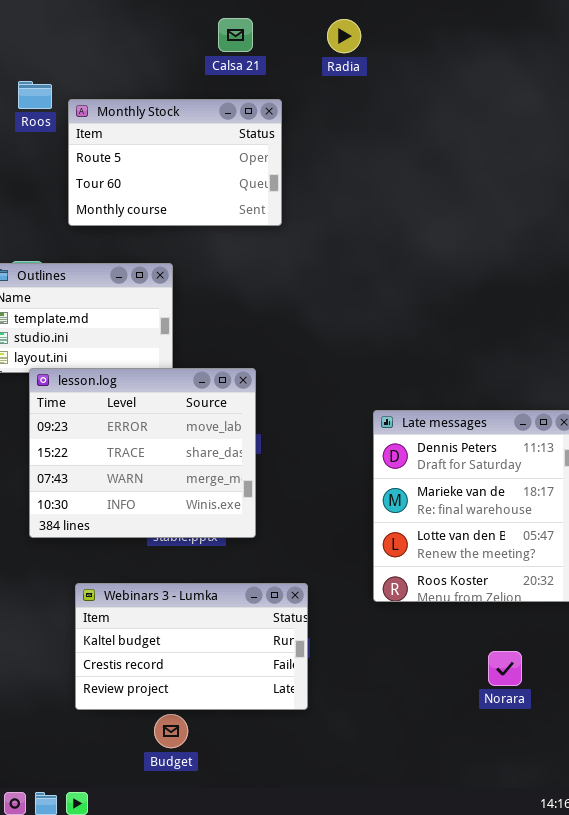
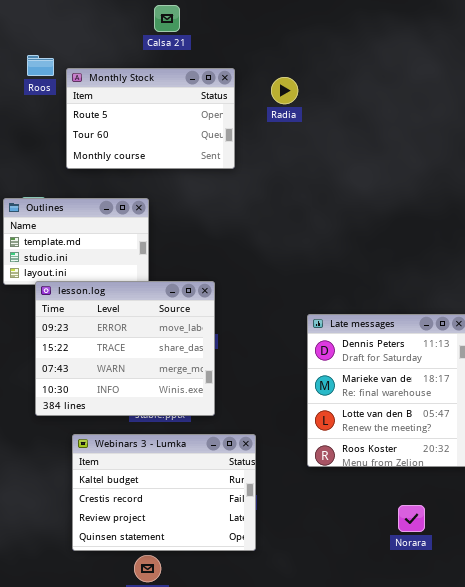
Calsa 21: [218,18,253,52] -> [154,5,180,32], moved
Radia: [327,19,361,53] -> [271,77,298,104], moved
Webinars 3 - Lumka: [75,583,308,710] -> [72,434,256,551], resized

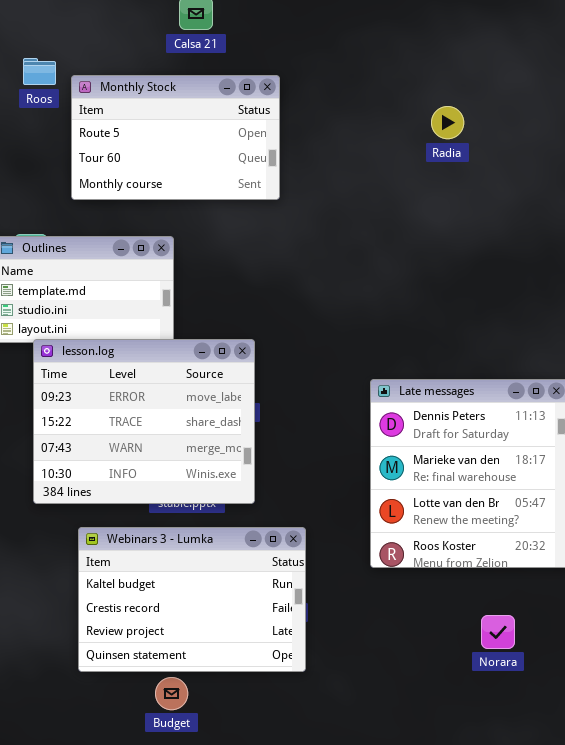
Radia: [271,77,298,104] -> [431,106,464,139], moved

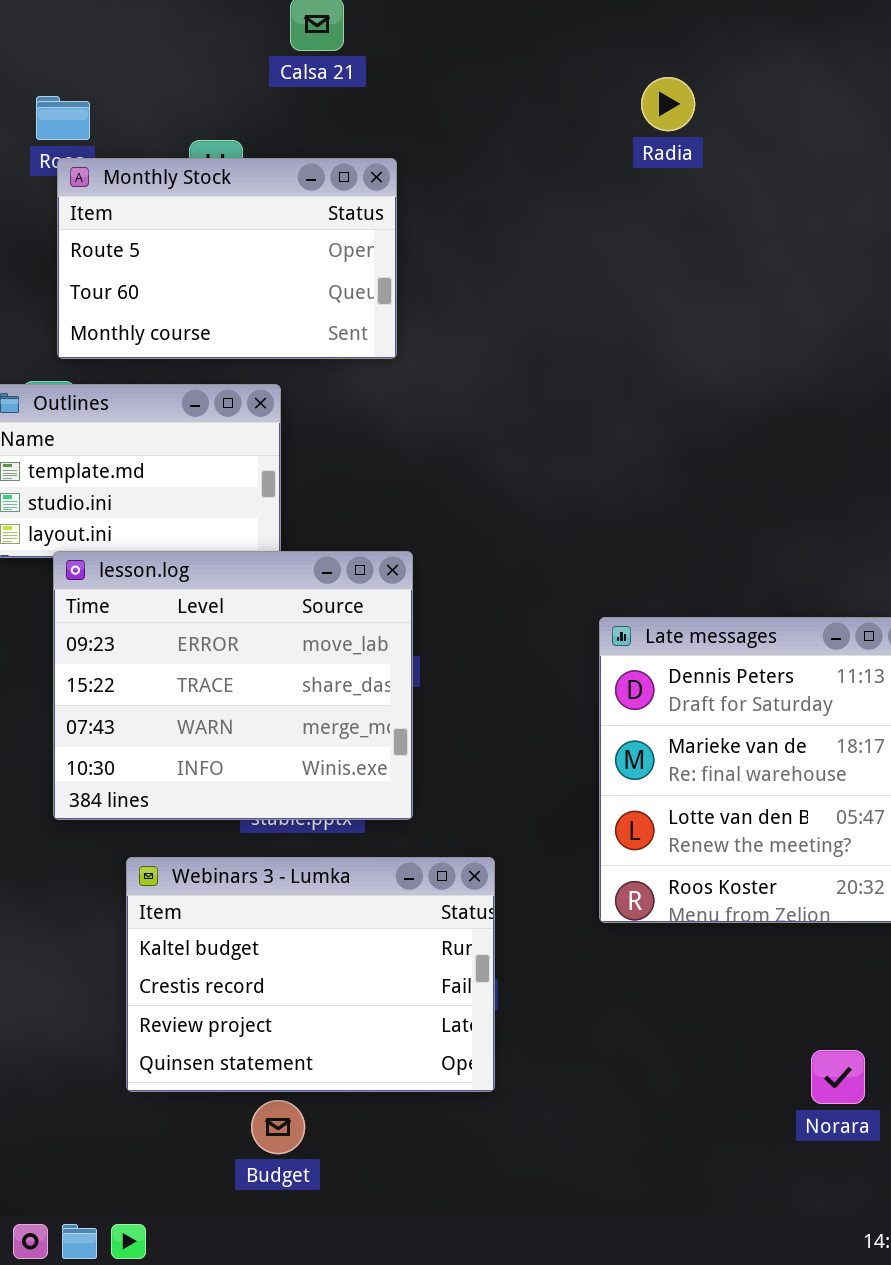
Monthly Stock: [71,75,280,200] -> [57,158,397,359], moved
Radia: [431,106,464,139] -> [641,77,695,131], moved
Norara: [481,615,515,649] -> [811,1050,865,1104], moved

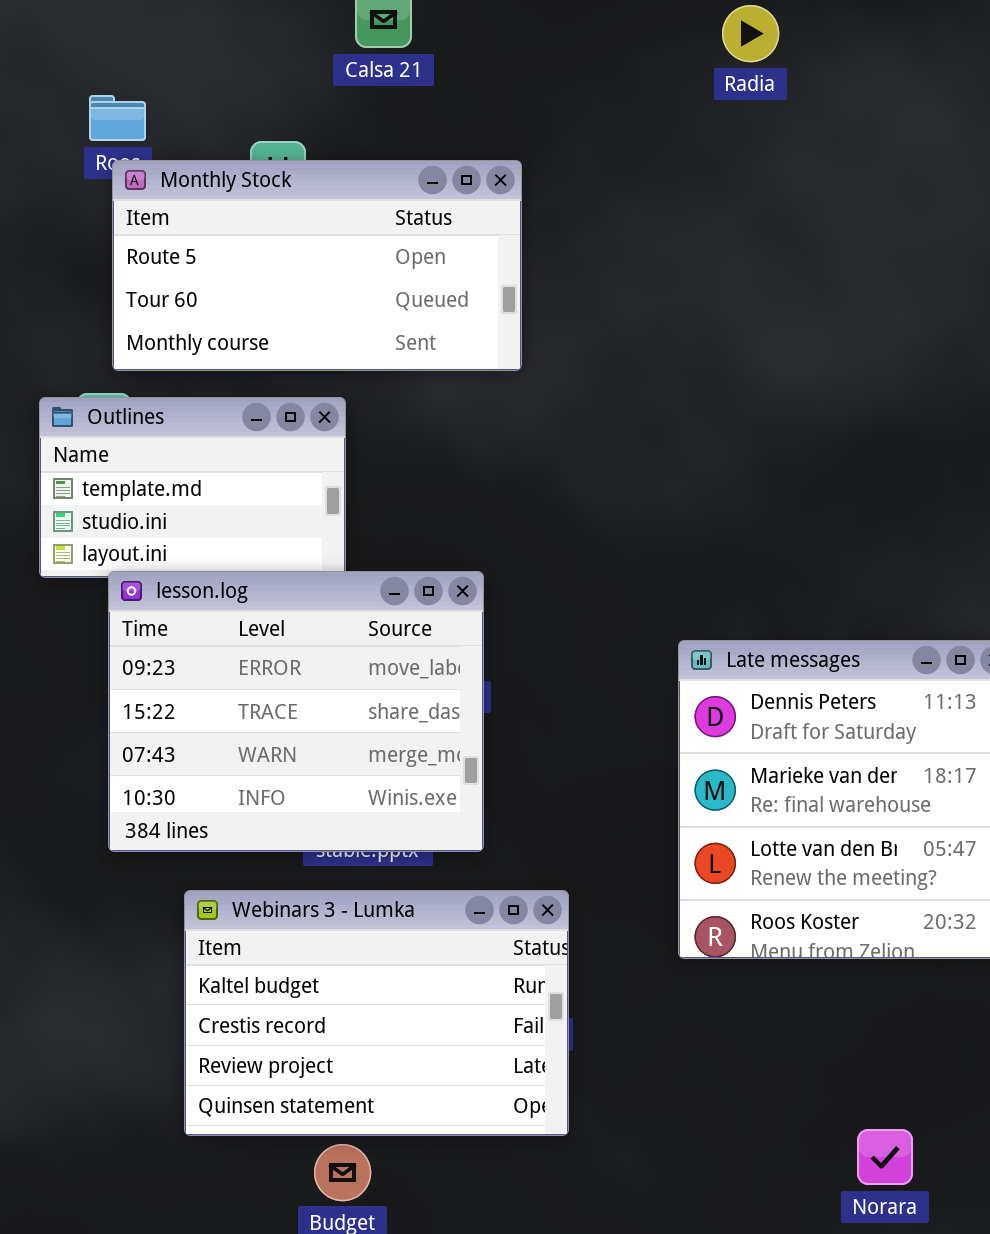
Radia: [641,77,695,131] -> [722,5,779,62], moved
Monthly Stock: [57,158,397,359] -> [112,160,522,371], resized
Norara: [811,1050,865,1104] -> [857,1129,913,1185], moved

